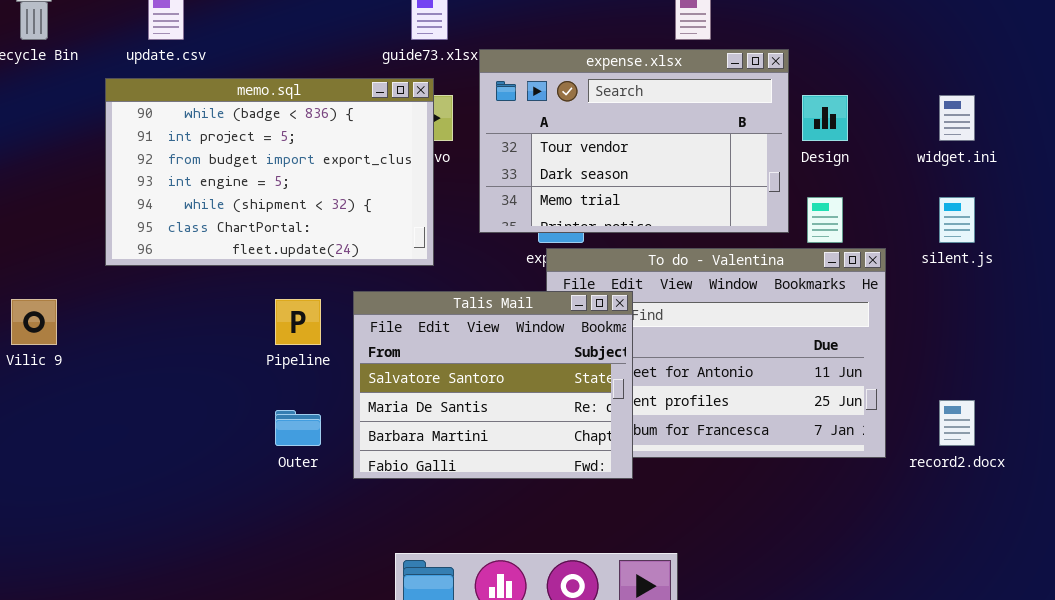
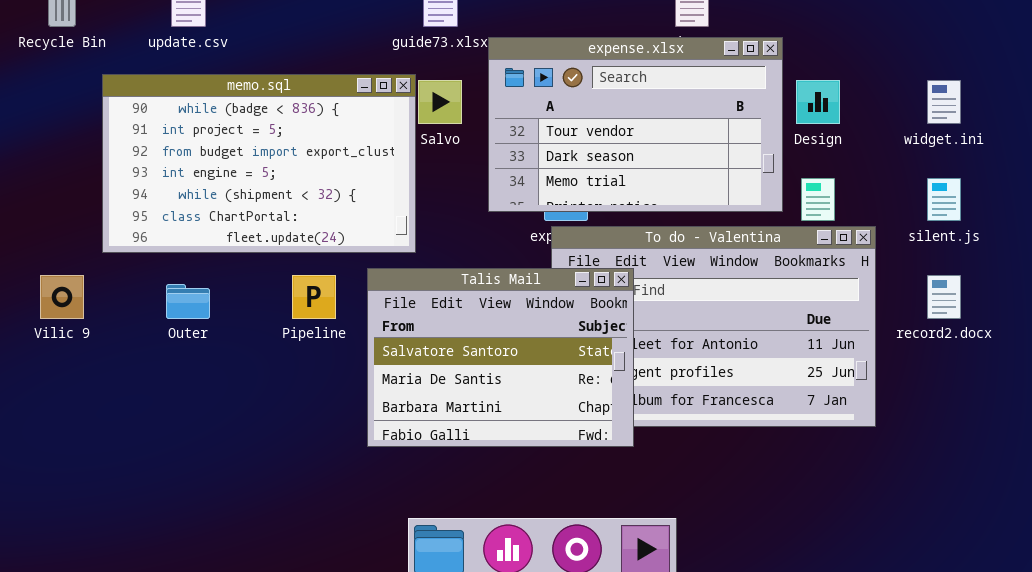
memo.sql: [105,78,434,266] -> [102,74,416,253], moved
record2.docx: [939,400,975,446] -> [927,275,961,319], moved
Outer: [275,410,321,446] -> [166,284,210,319], moved

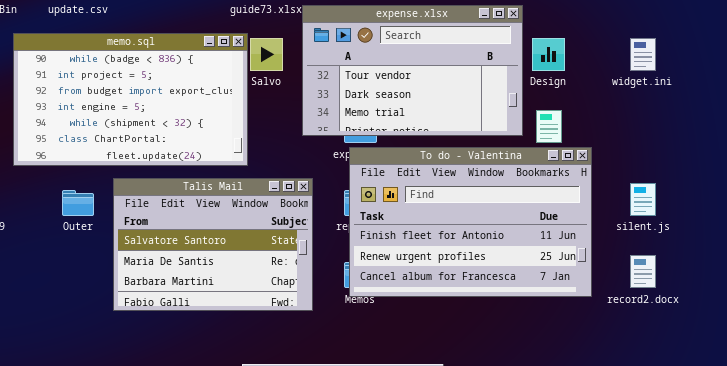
silent.js: [927,178,961,221] -> [630,183,656,216], moved
Talis Mail: [367,268,634,447] -> [113,178,313,311], moved
record2.docx: [927,275,961,319] -> [630,255,656,288], moved

